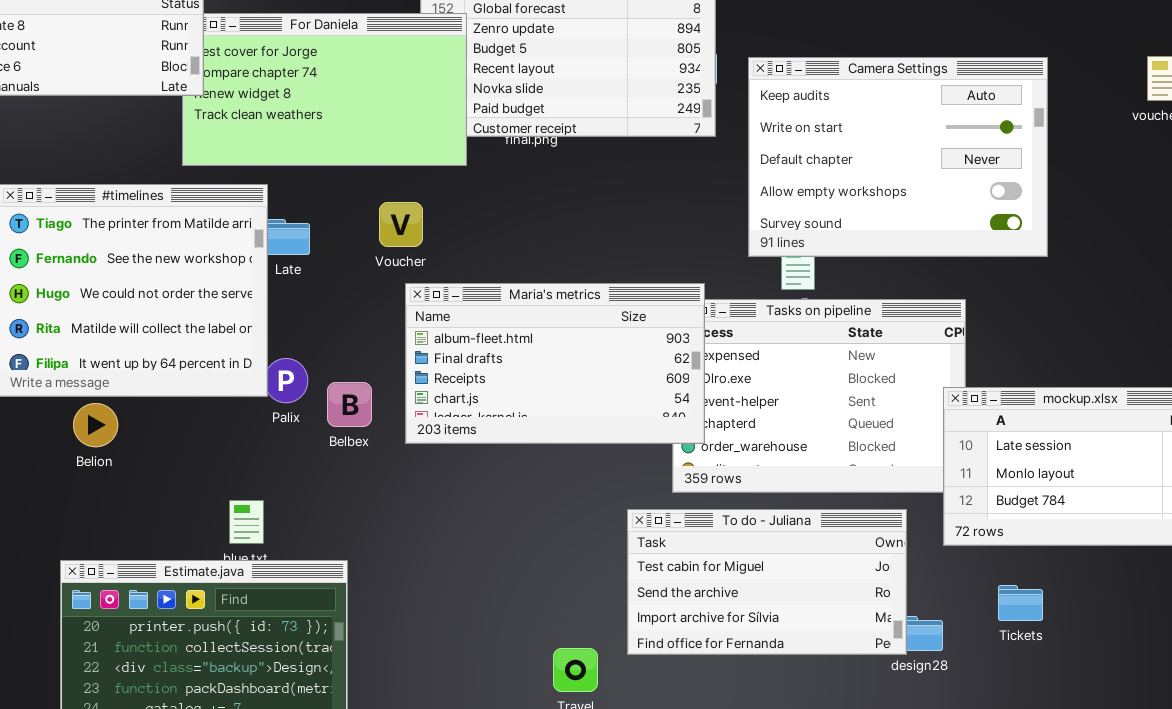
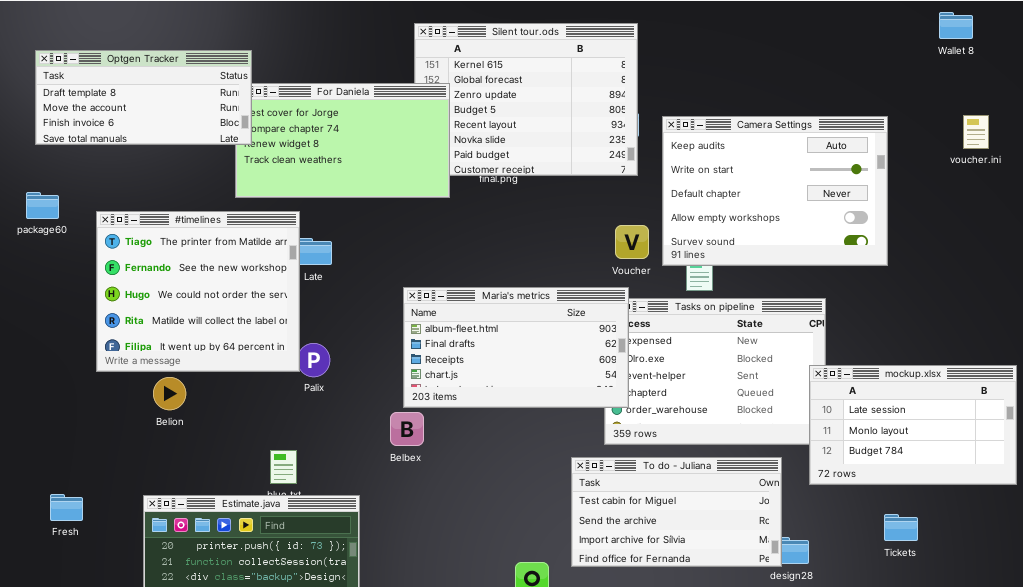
Voucher: [379,202,423,247] -> [615,225,649,259], moved
Belbex: [327,382,372,427] -> [390,412,424,446], moved
Tickets: [998,585,1043,621] -> [884,514,918,541], moved

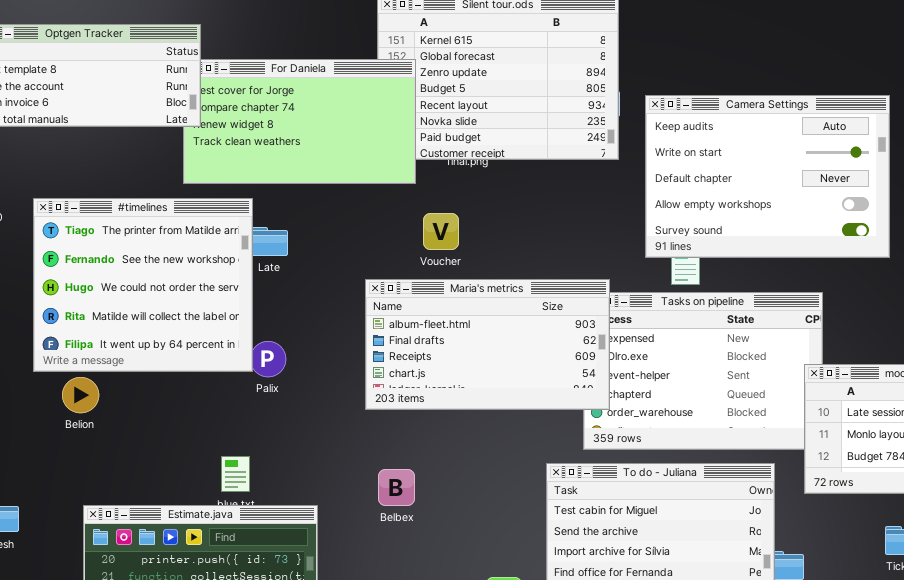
Voucher: [615,225,649,259] -> [423,213,459,250], moved
Belion: [153,377,186,410] -> [62,377,99,413], moved
Belbex: [390,412,424,446] -> [378,469,415,506], moved

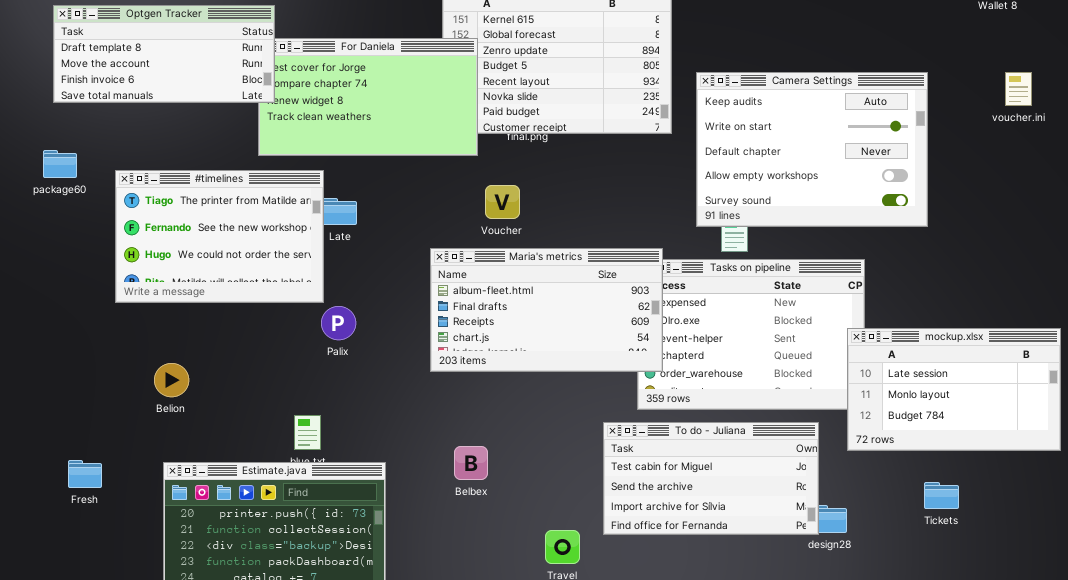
#timelines: [33,198,253,372] -> [115,170,324,303], resized
Belion: [62,377,99,413] -> [154,363,189,397], moved
Belbex: [378,469,415,506] -> [454,446,488,480], moved

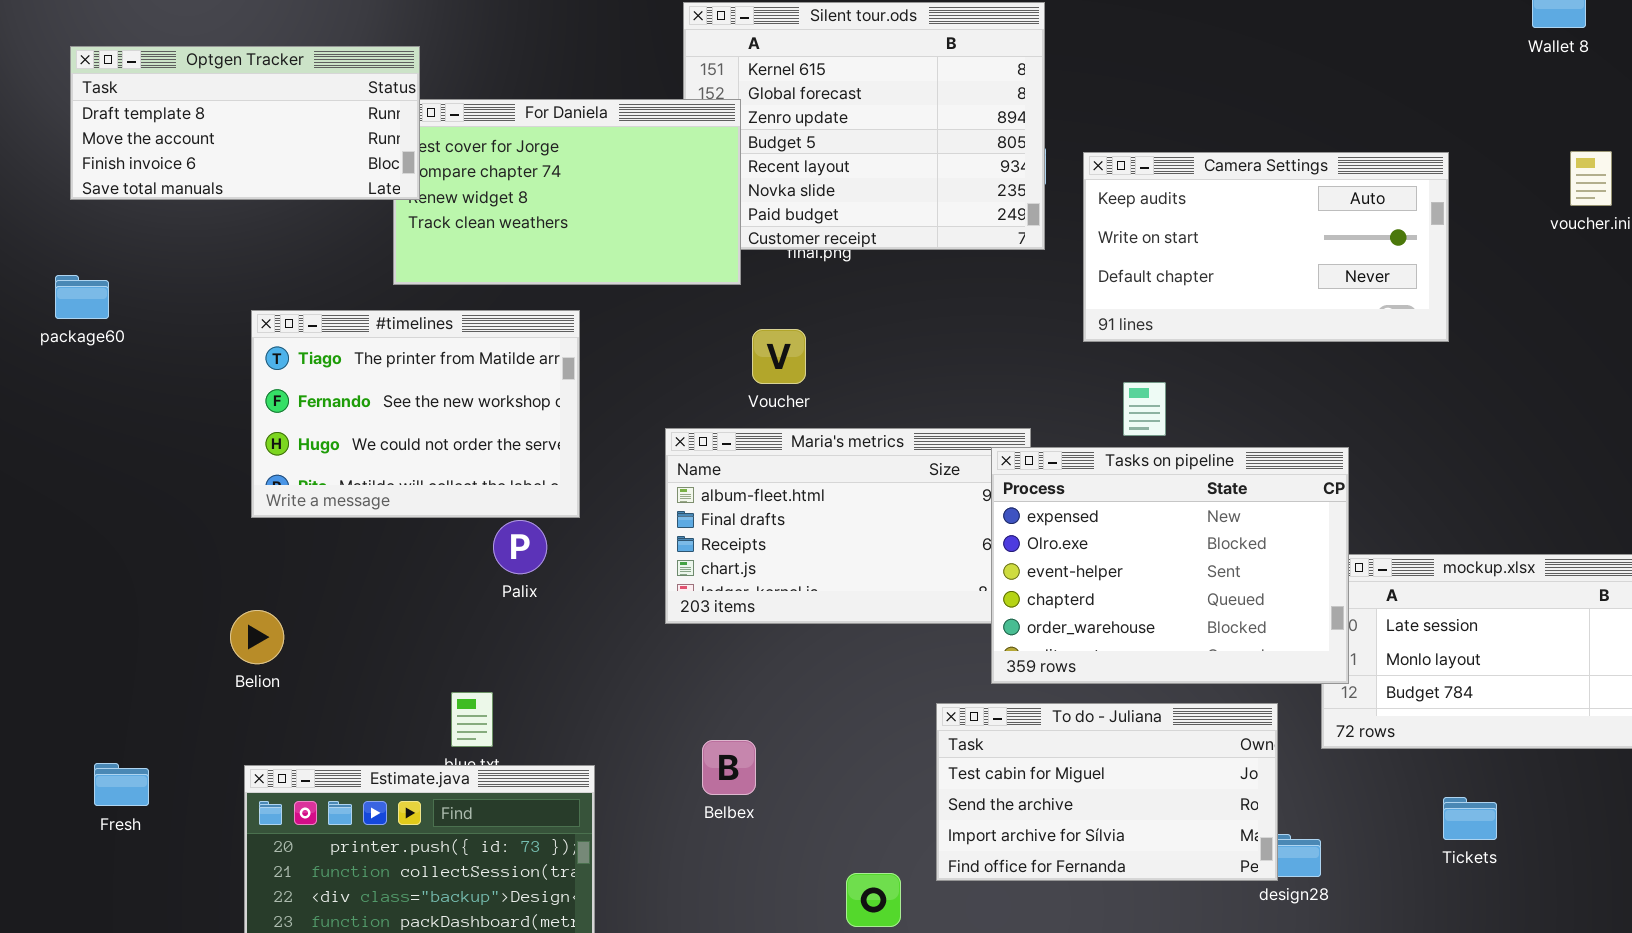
Camera Settings: [696,72,928,227] -> [1083,152,1449,342], resized
#timelines: [115,170,324,303] -> [251,310,580,518], moved
Tasks on pipeline: [637,259,865,410] -> [991,447,1349,684], raised

